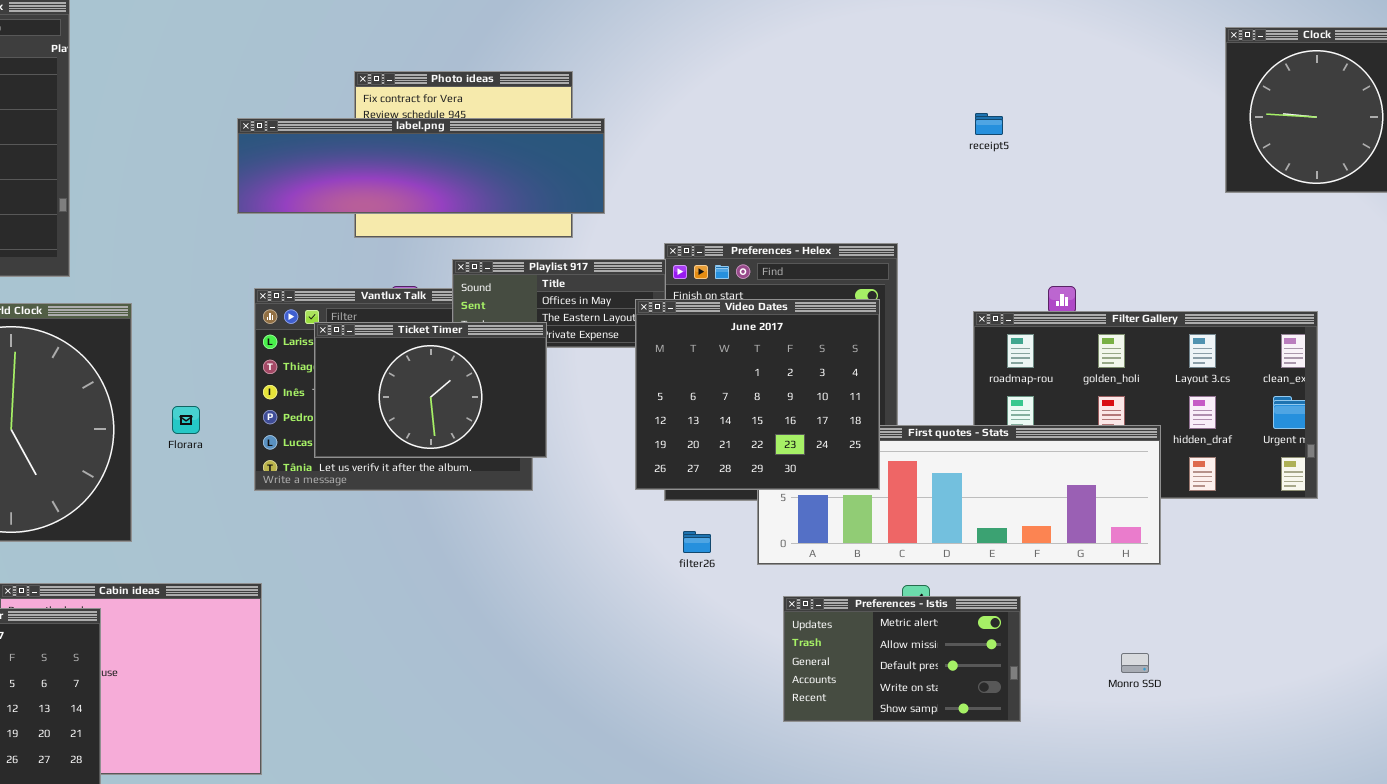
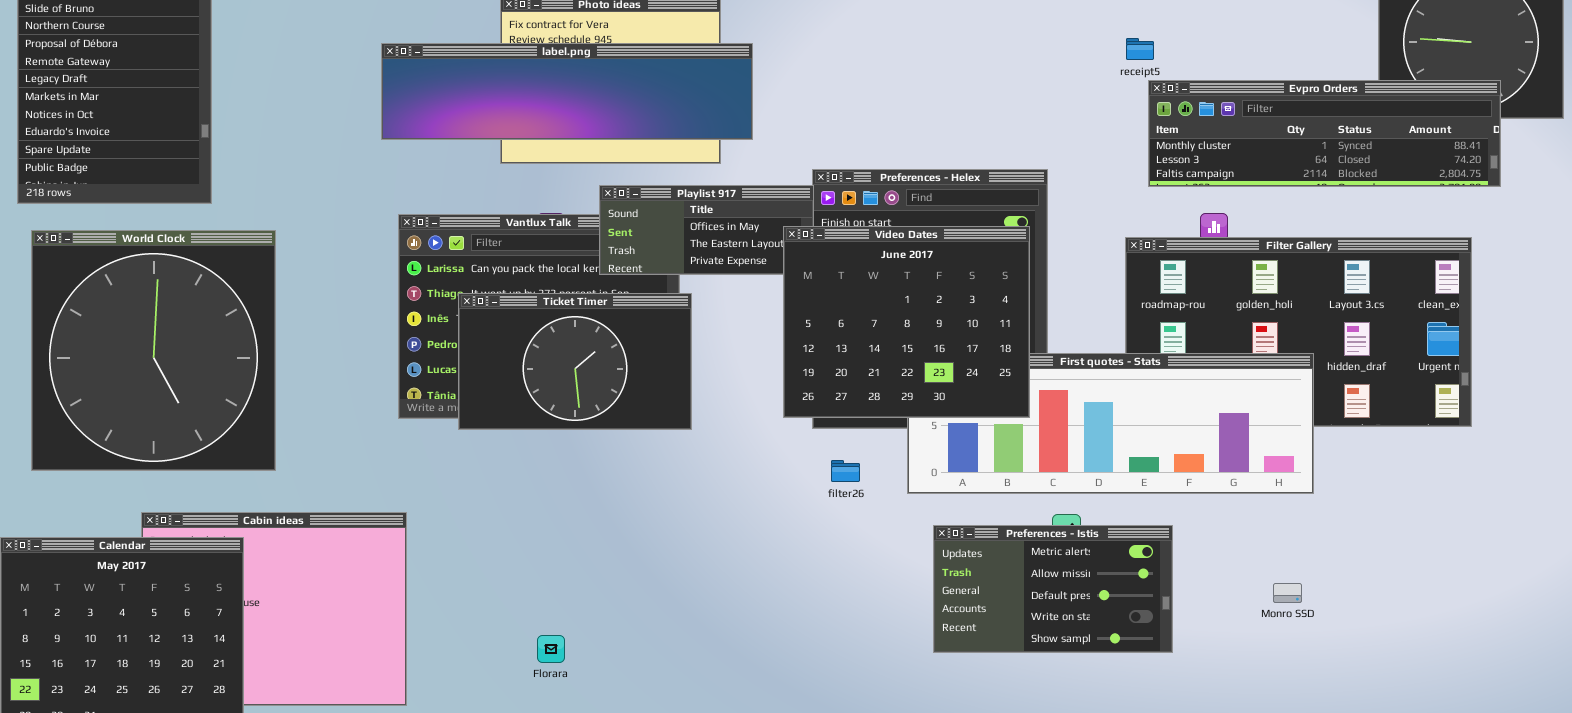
Evpro Orders: none -> [1148,80,1501,187], opened
Ticket Timer: [314,322,547,458] -> [458,293,692,430], moved
Florara: [172,406,200,434] -> [537,635,565,663], moved

